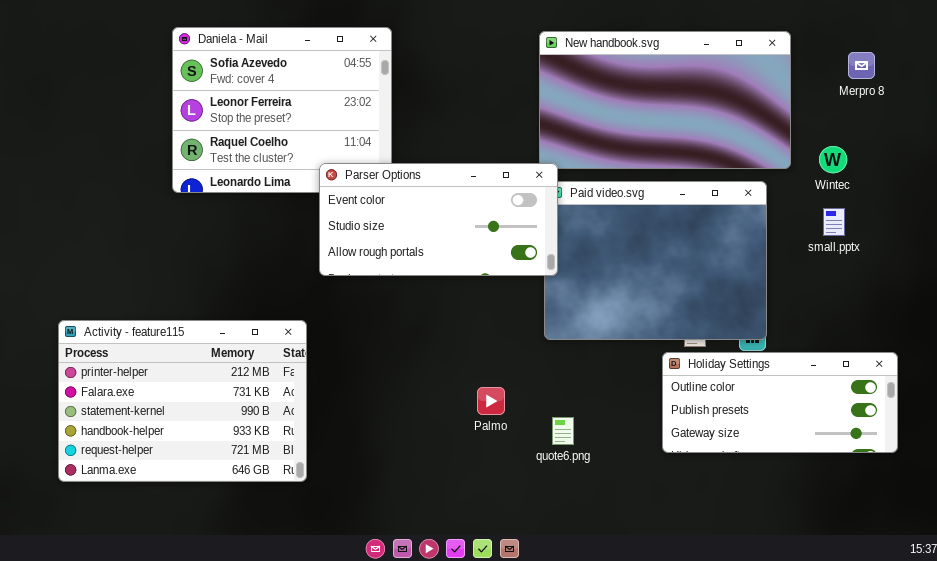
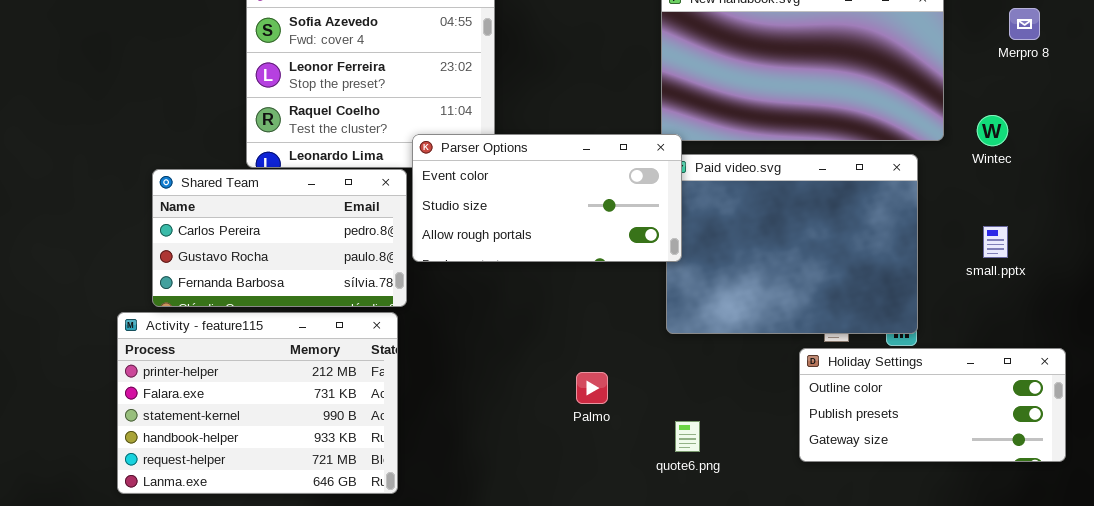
Shared Team: none -> [152,169,407,307], opened
small.pptx: [823,208,845,236] -> [983,226,1008,258], moved
Palmo: [477,387,505,415] -> [576,372,608,404], moved

